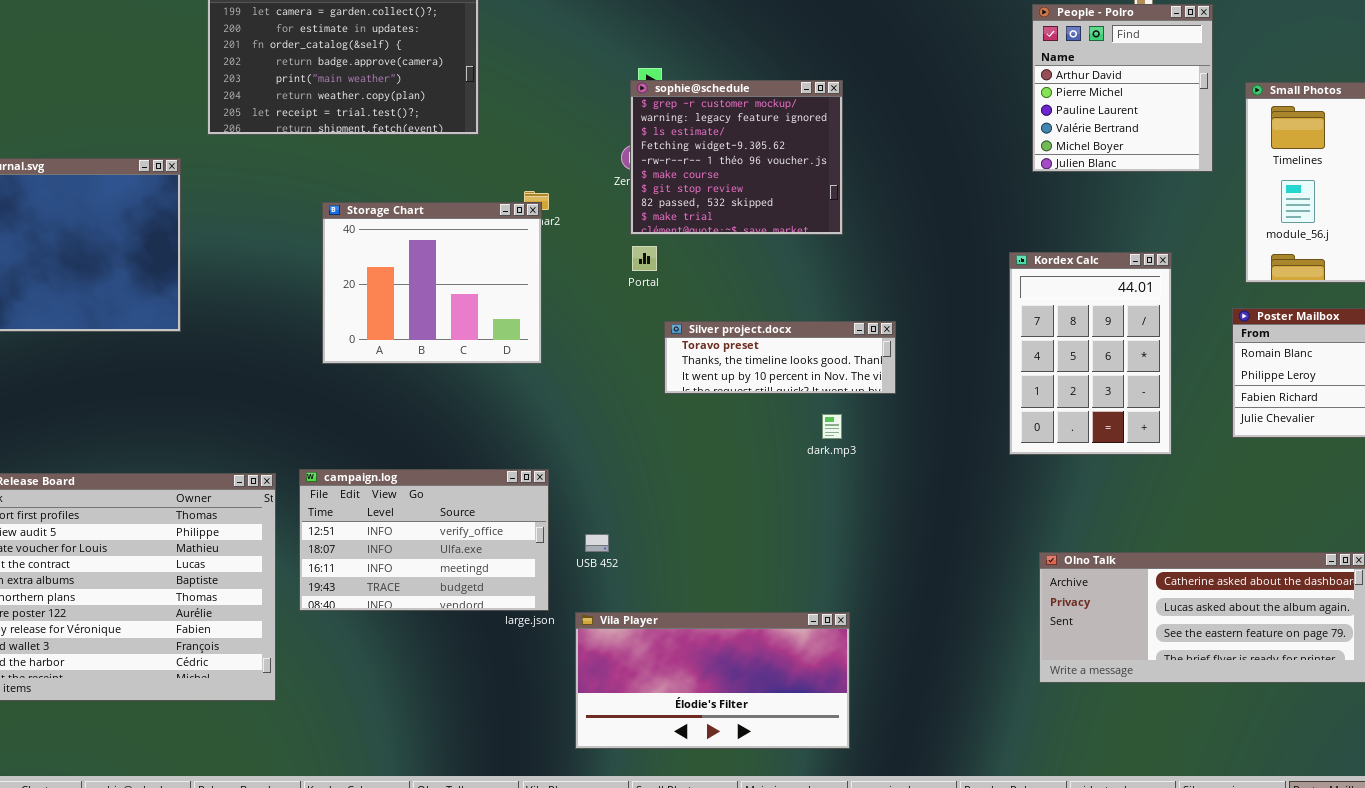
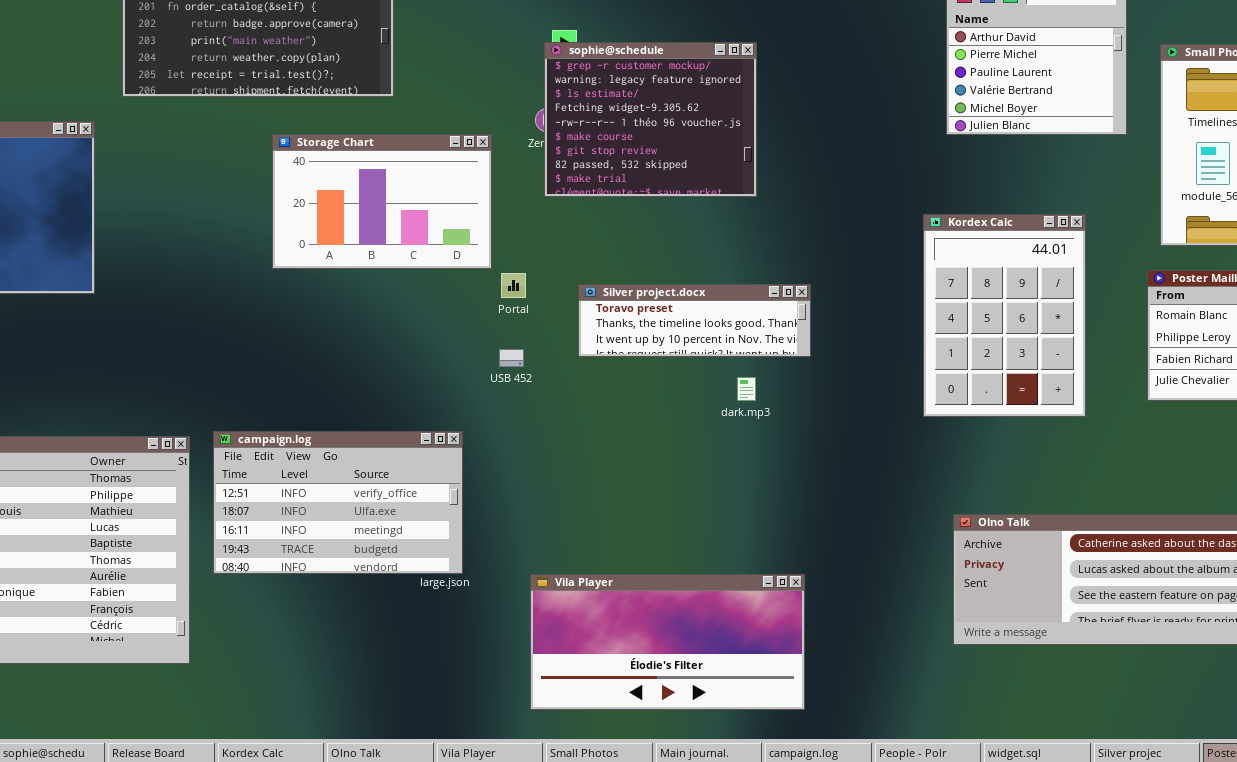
Storage Chart: [322,202,542,364] -> [272,134,492,269], moved, resized
Portal: [632,246,657,271] -> [501,273,526,298], moved
USB 452: [585,534,609,552] -> [499,349,524,367], moved
Vila Player: [575,612,850,749] -> [530,574,805,710], moved

